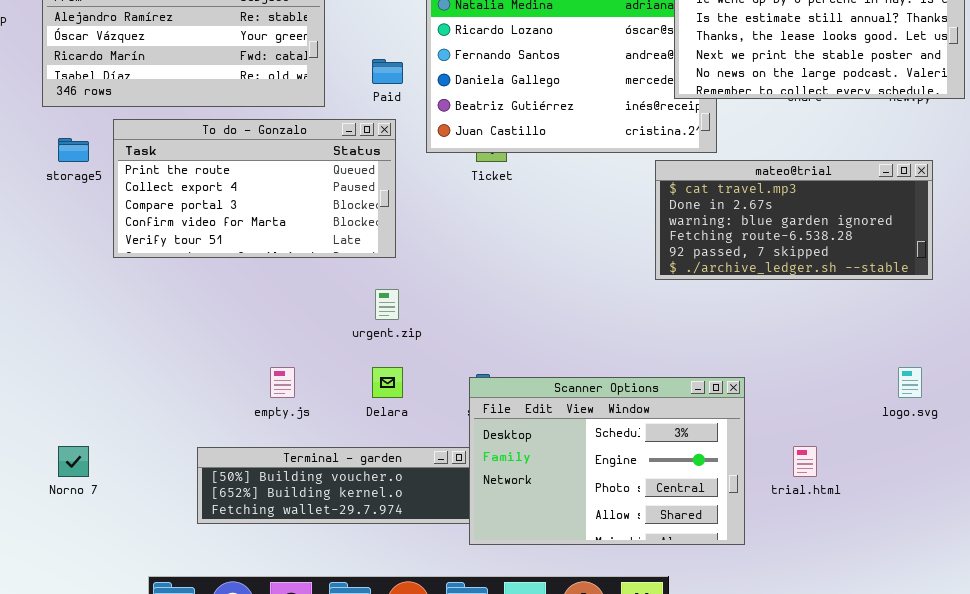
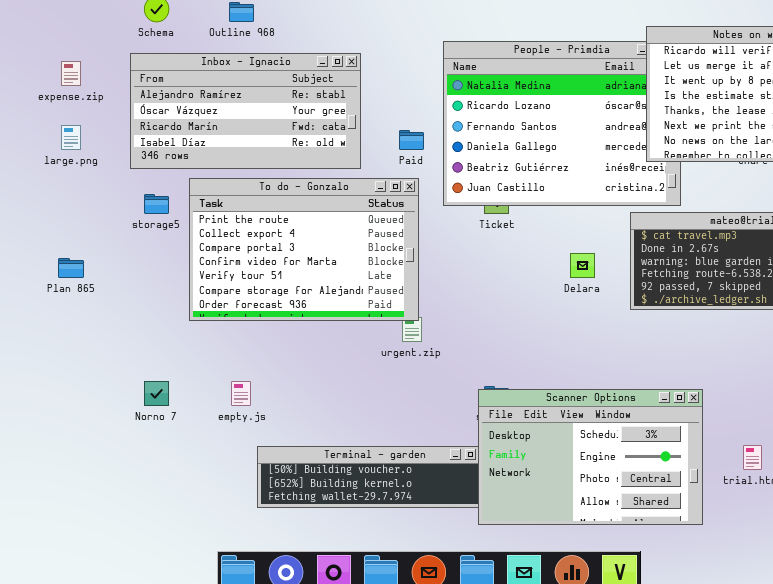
To do - Gonzalo: [113,119,396,258] -> [189,178,419,321], resized
empty.js: [270,367,295,398] -> [231,381,251,406], moved
Delara: [372,367,403,398] -> [570,253,595,278], moved
Norno 7: [58,446,89,477] -> [144,381,169,406], moved

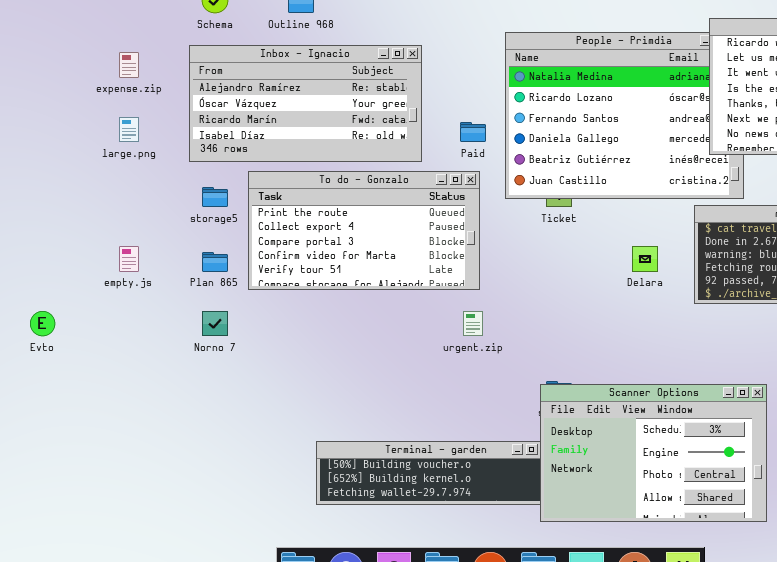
To do - Gonzalo: [189,178,419,321] -> [248,171,480,290], resized
Plan 865: [58,258,84,278] -> [202,252,228,272], moved
Norno 7: [144,381,169,406] -> [202,311,228,336], moved
empty.js: [231,381,251,406] -> [119,246,139,272], moved

